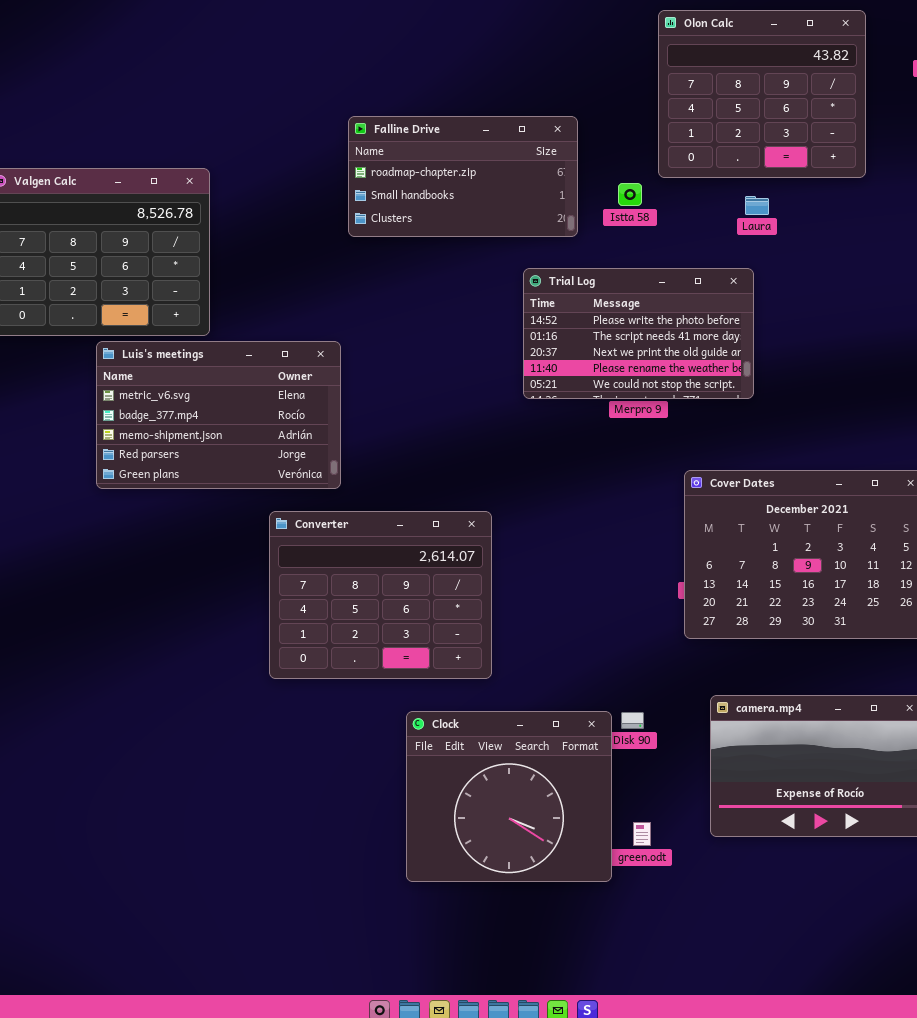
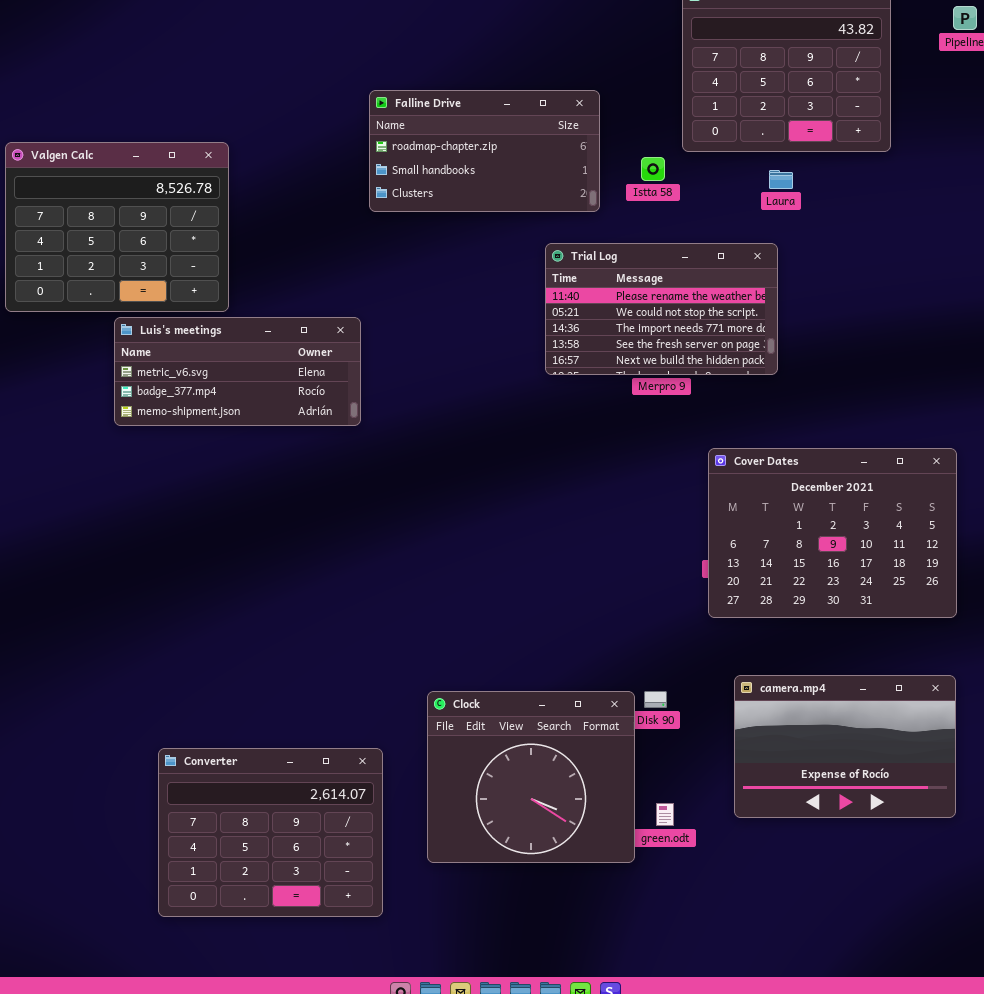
Trial Log: [523,268,754,399] -> [545,243,778,375], scrolled down 3 rows
Luis's meetings: [96,341,341,489] -> [114,317,361,426], resized
Converter: [269,511,492,679] -> [158,748,383,917], moved

